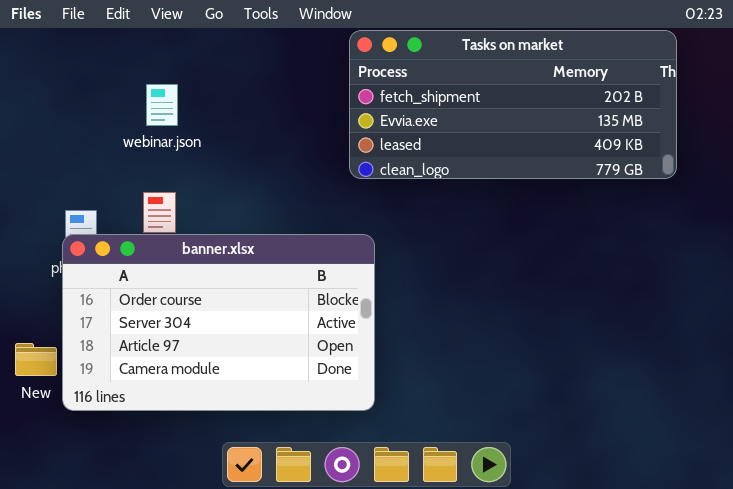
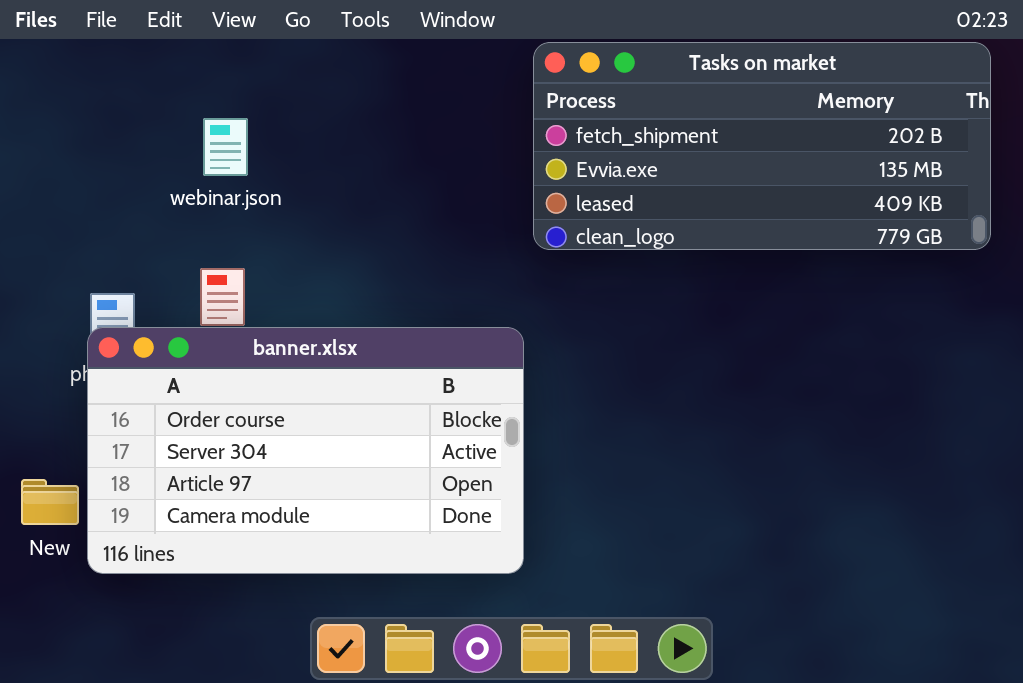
Tasks on market: [349,30,677,179] -> [533,42,991,250], moved

